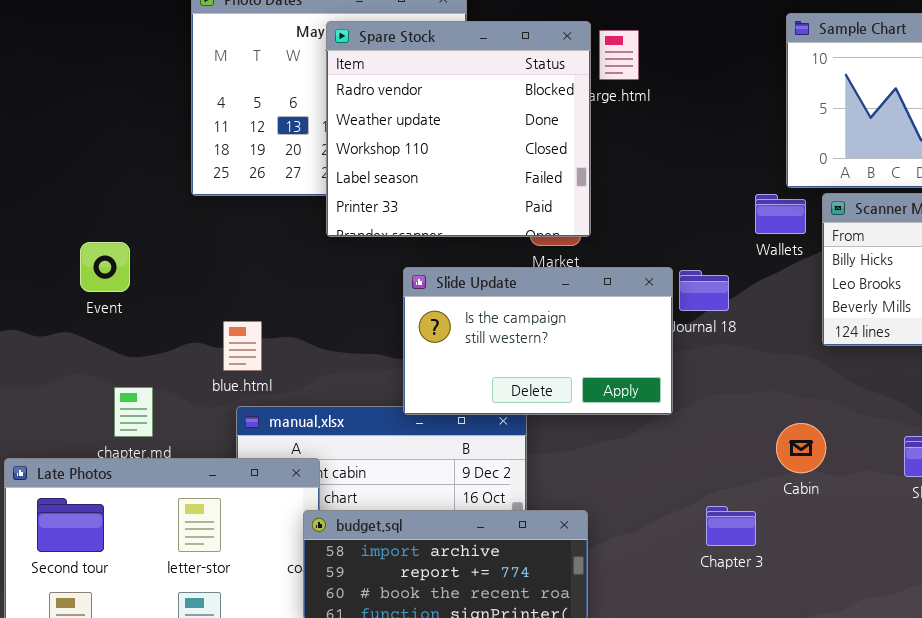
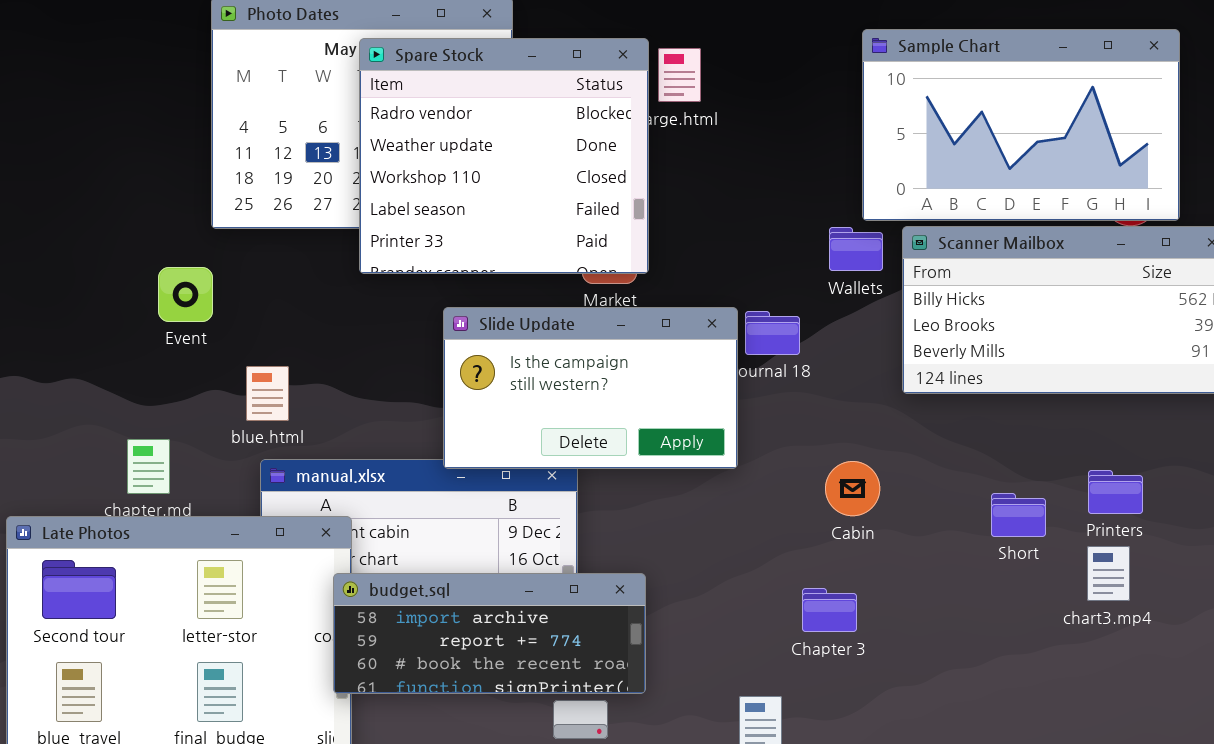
Event: [80,242,130,292] -> [158,267,213,322], moved
Cabin: [776,423,826,473] -> [825,461,880,516], moved
Chapter 3: [706,506,756,546] -> [802,588,857,632], moved

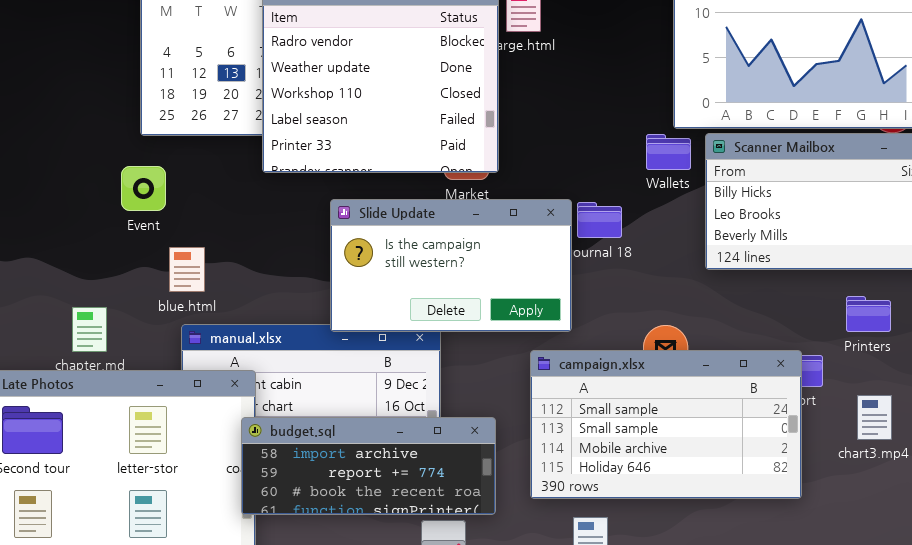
Event: [158,267,213,322] -> [121,166,166,211], moved
Printers: [1088,470,1143,514] -> [846,296,891,332], moved
campaign.xlsx: none -> [530,350,802,499], opened

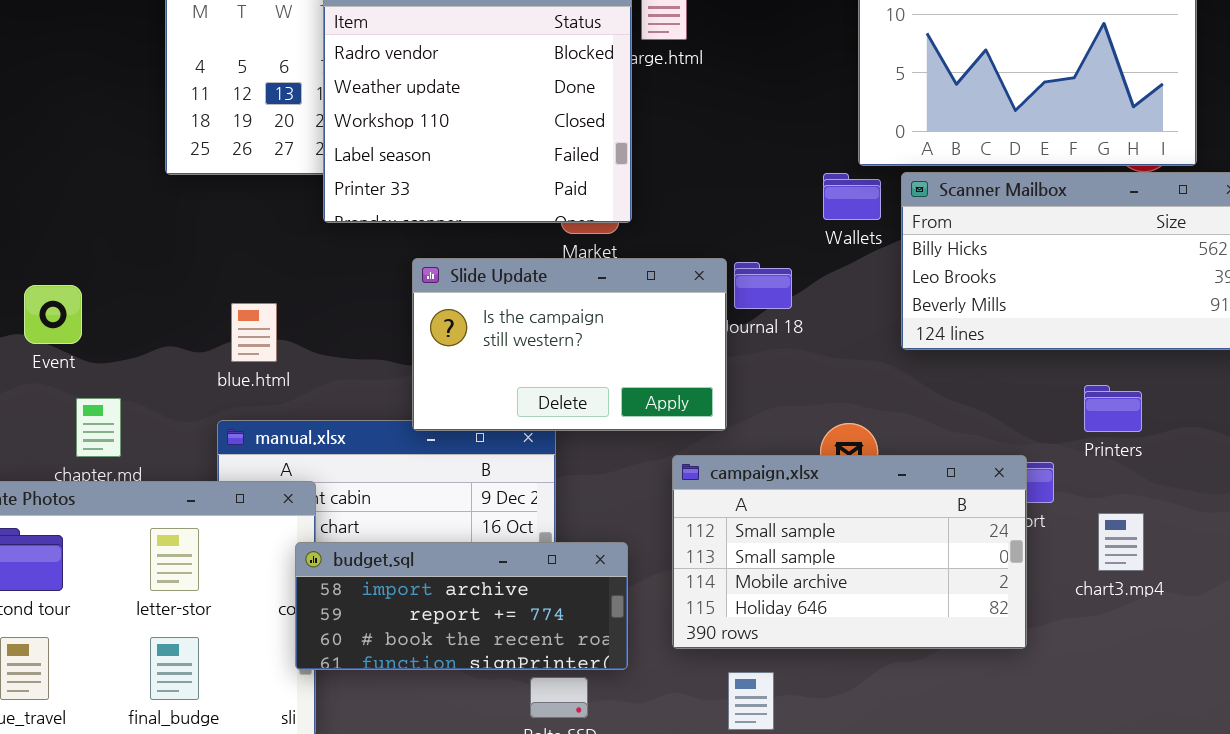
Event: [121,166,166,211] -> [24,285,82,344], moved
blue.html: [169,247,205,292] -> [231,303,277,362], moved

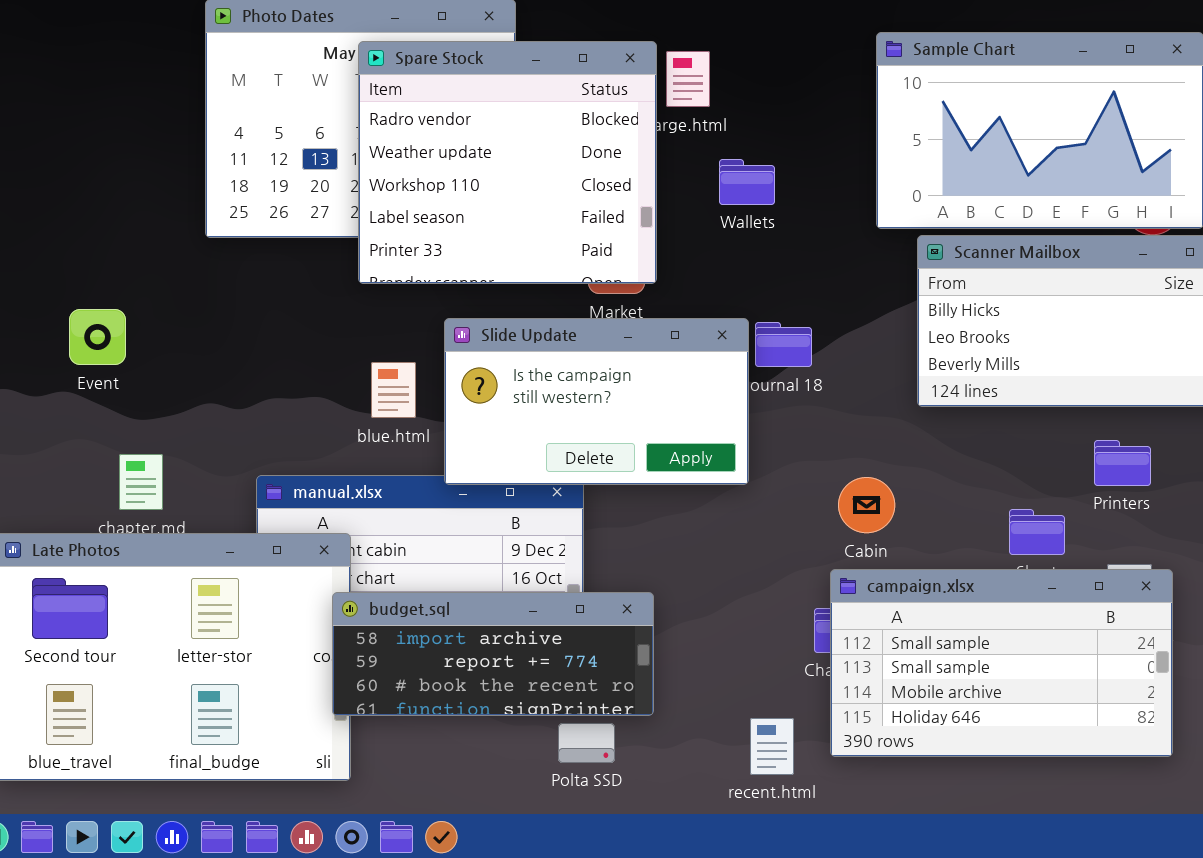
Wallets: [823,173,881,220] -> [719,159,775,205], moved
Event: [24,285,82,344] -> [69,309,126,365], moved
blue.html: [231,303,277,362] -> [371,362,416,418], moved
campaign.xlsx: [672,455,1027,649] -> [830,569,1173,757], moved

